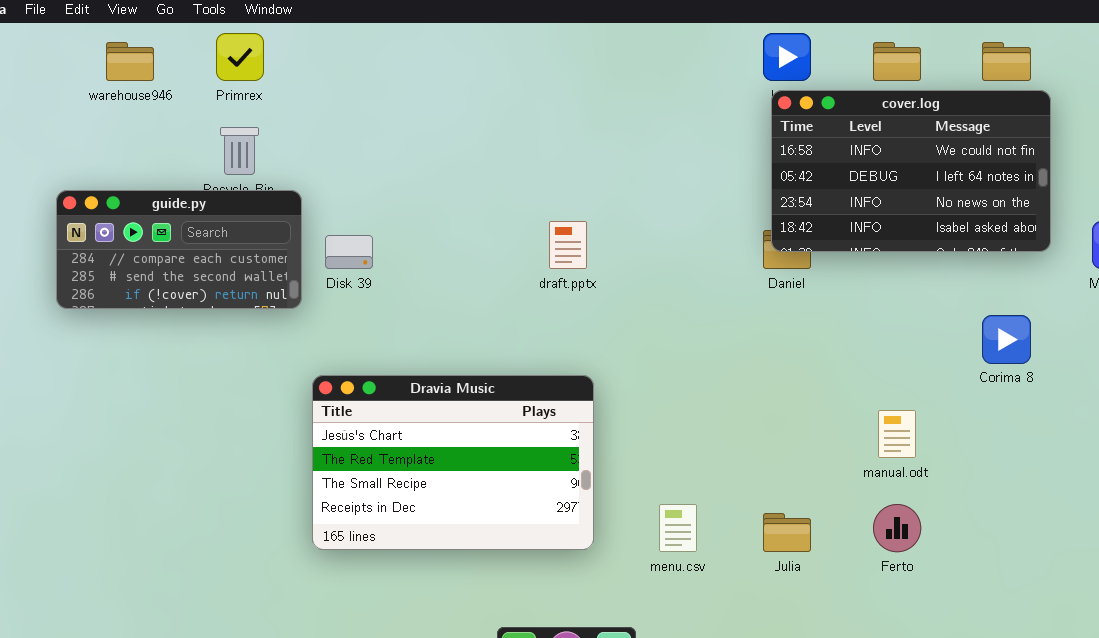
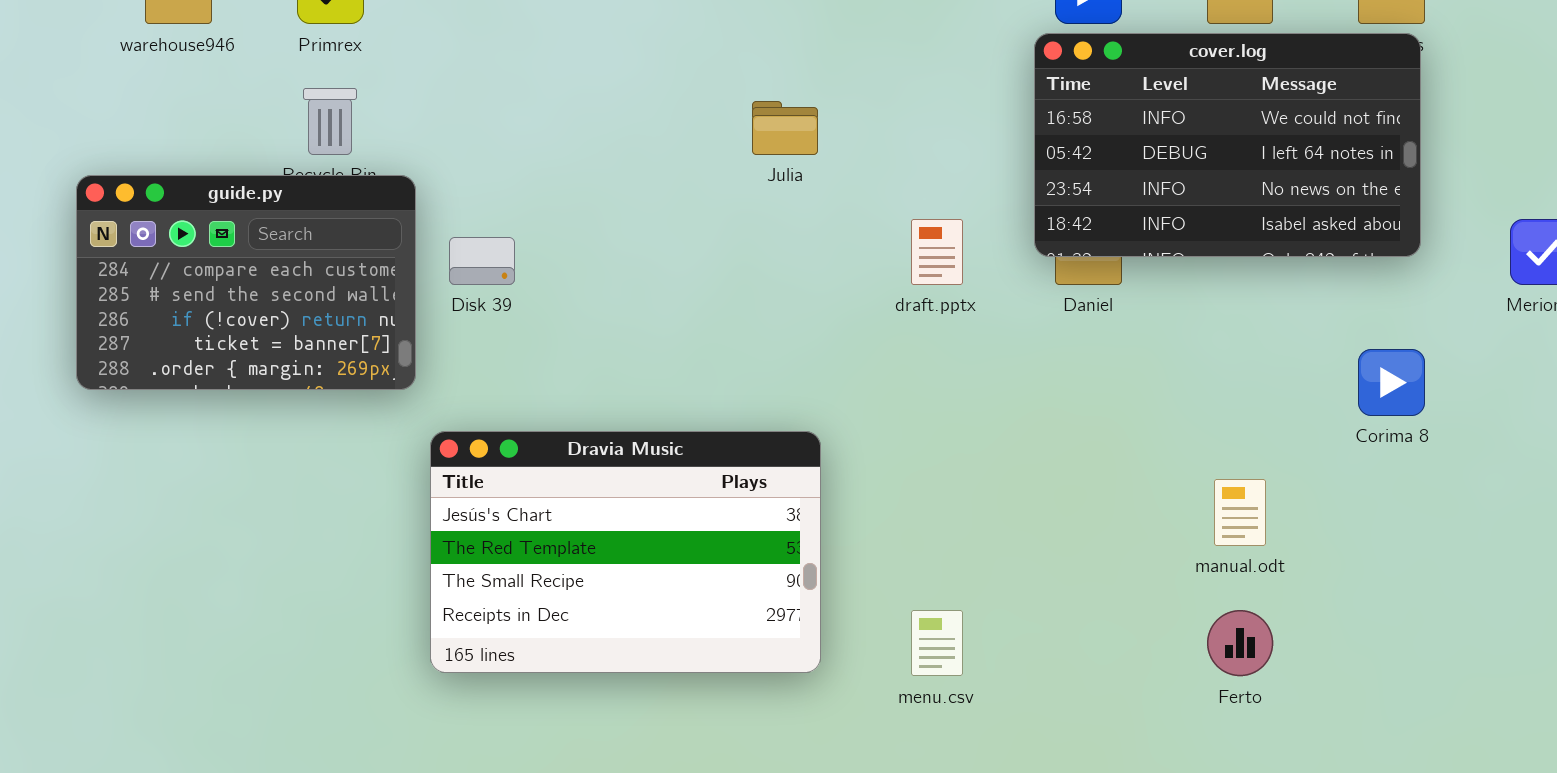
cover.log: [771,90,1051,252] -> [1034,33,1421,257], moved
guide.py: [56,190,302,309] -> [76,175,416,390], resized
draft.pptx: [549,221,587,269] -> [911,219,963,285], moved
Julia: [763,513,811,552] -> [752,101,818,155], moved

